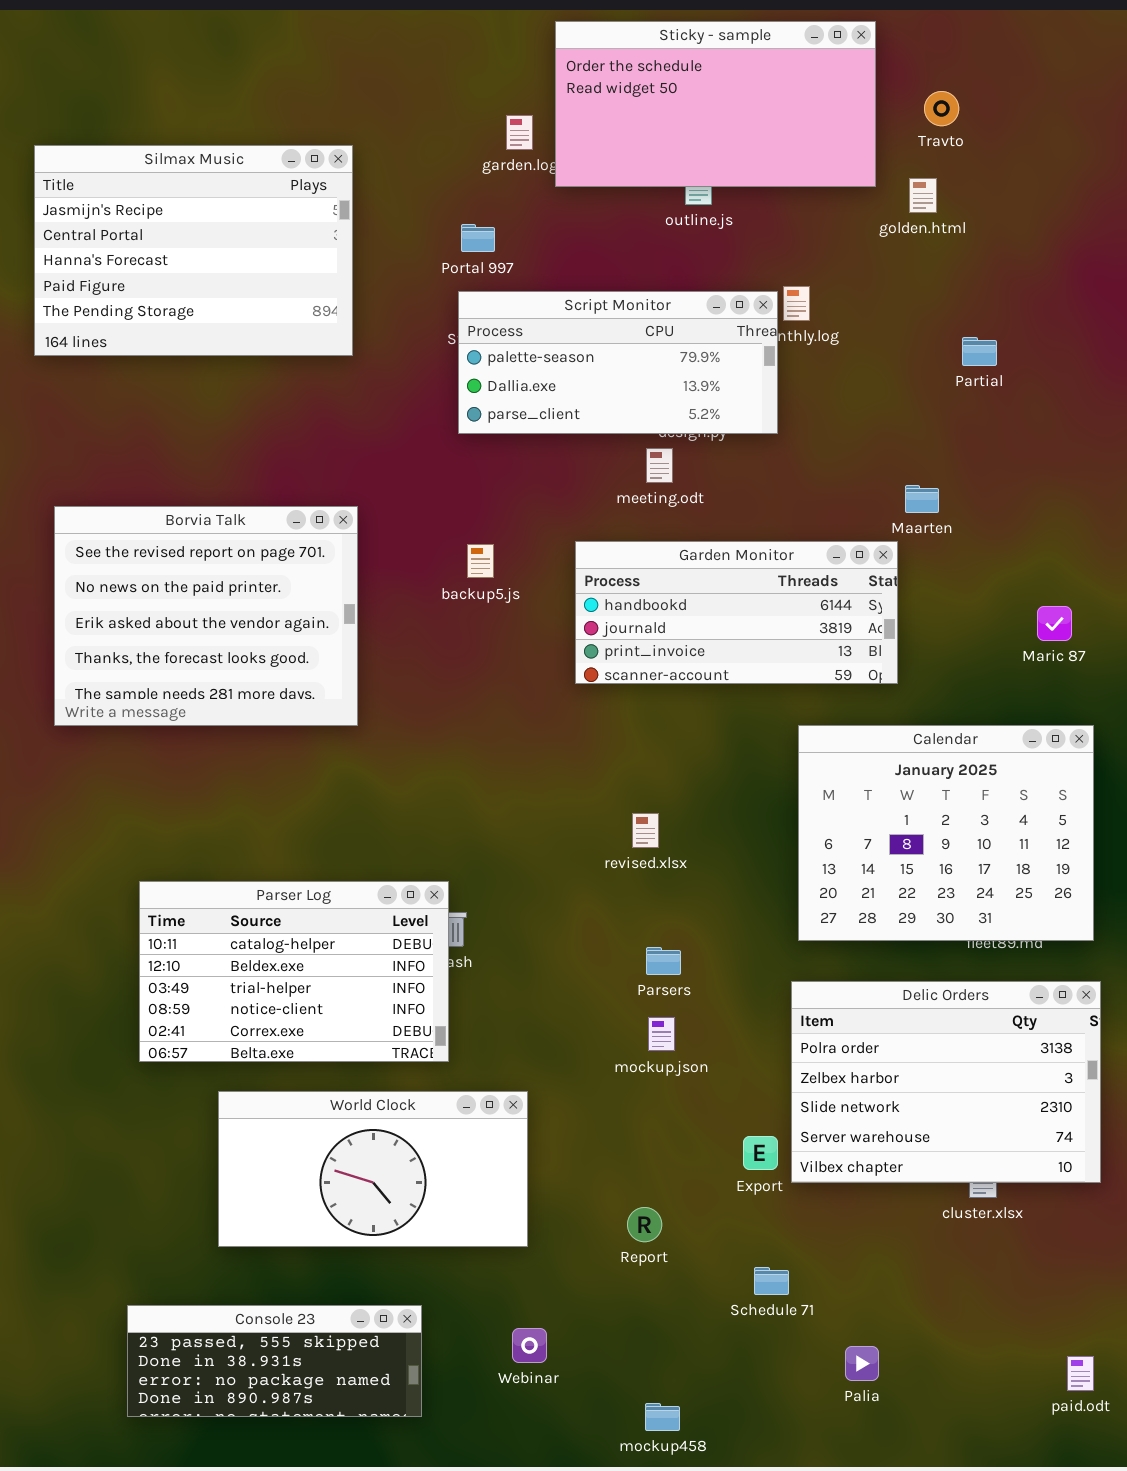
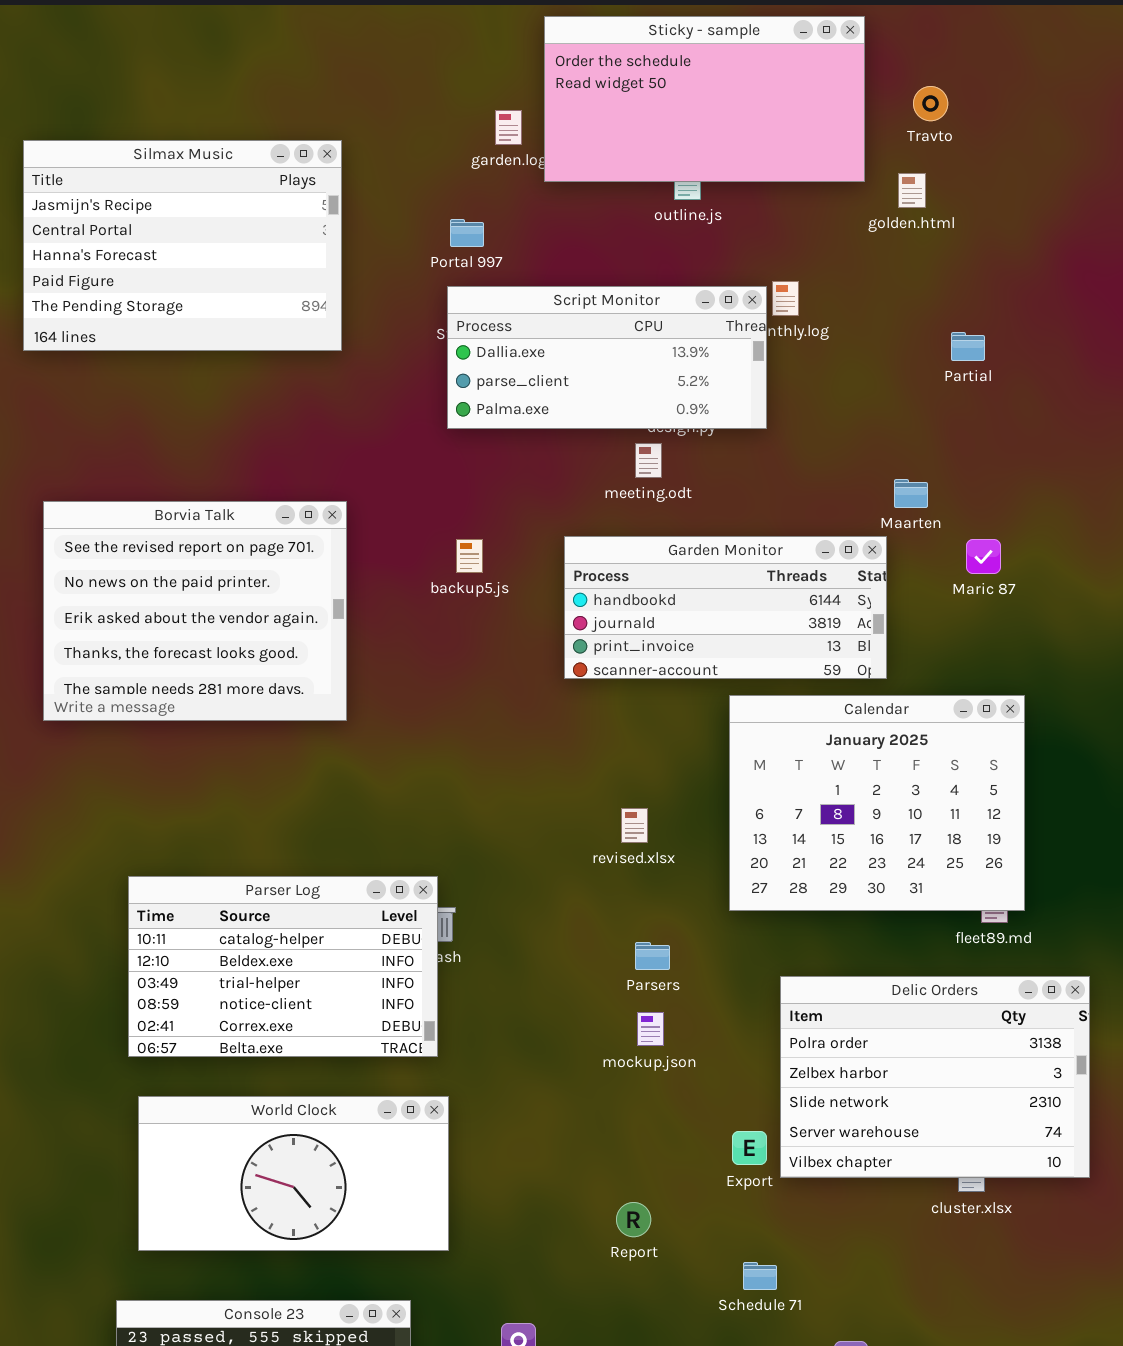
Script Monitor: [458,291,778,434] -> [447,286,767,429], scrolled down 1 row
Maric 87: [1037,606,1072,641] -> [966,539,1001,574], moved
Calendar: [798,725,1094,941] -> [729,695,1025,911], moved
World Clock: [218,1091,528,1247] -> [138,1096,449,1251], moved

